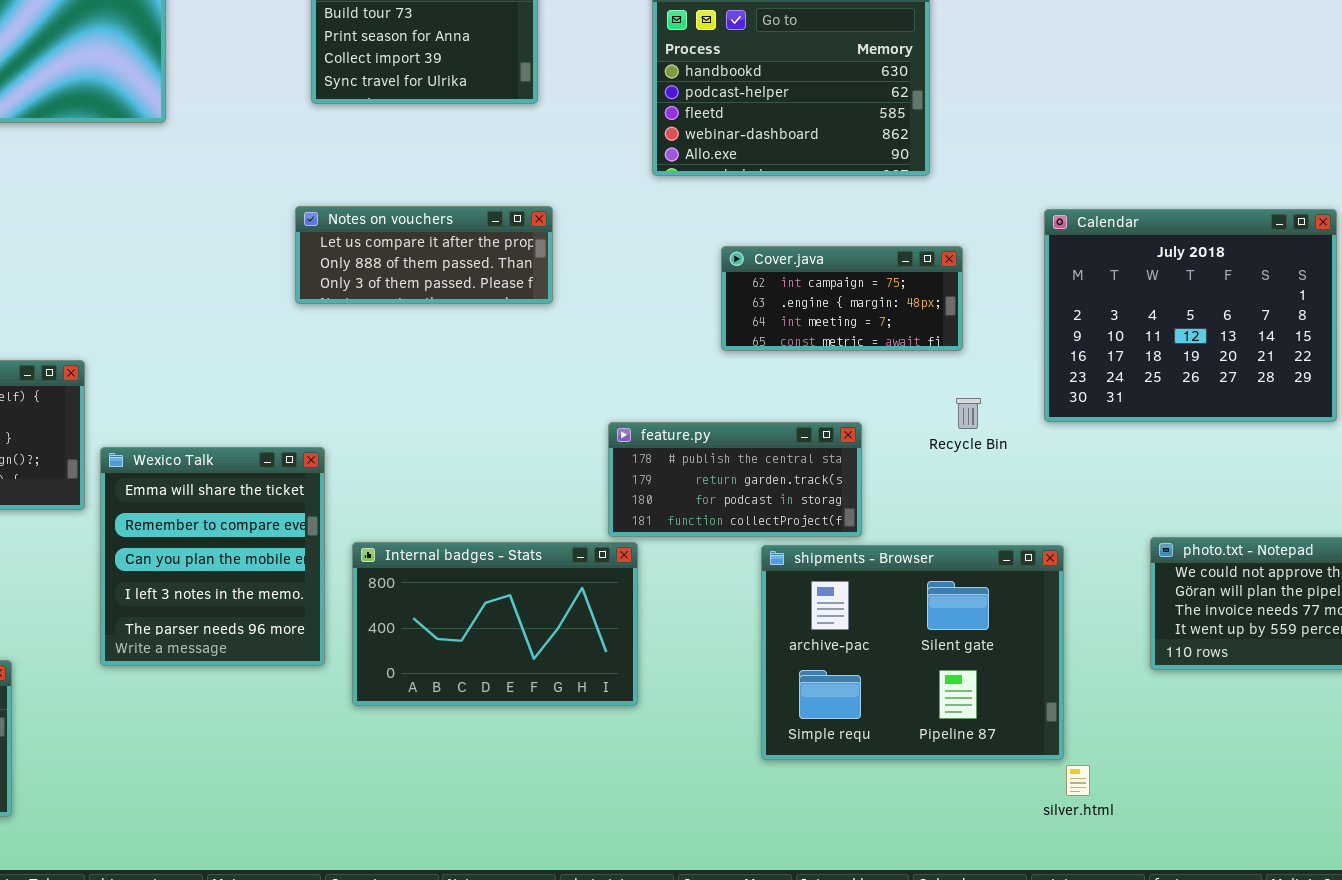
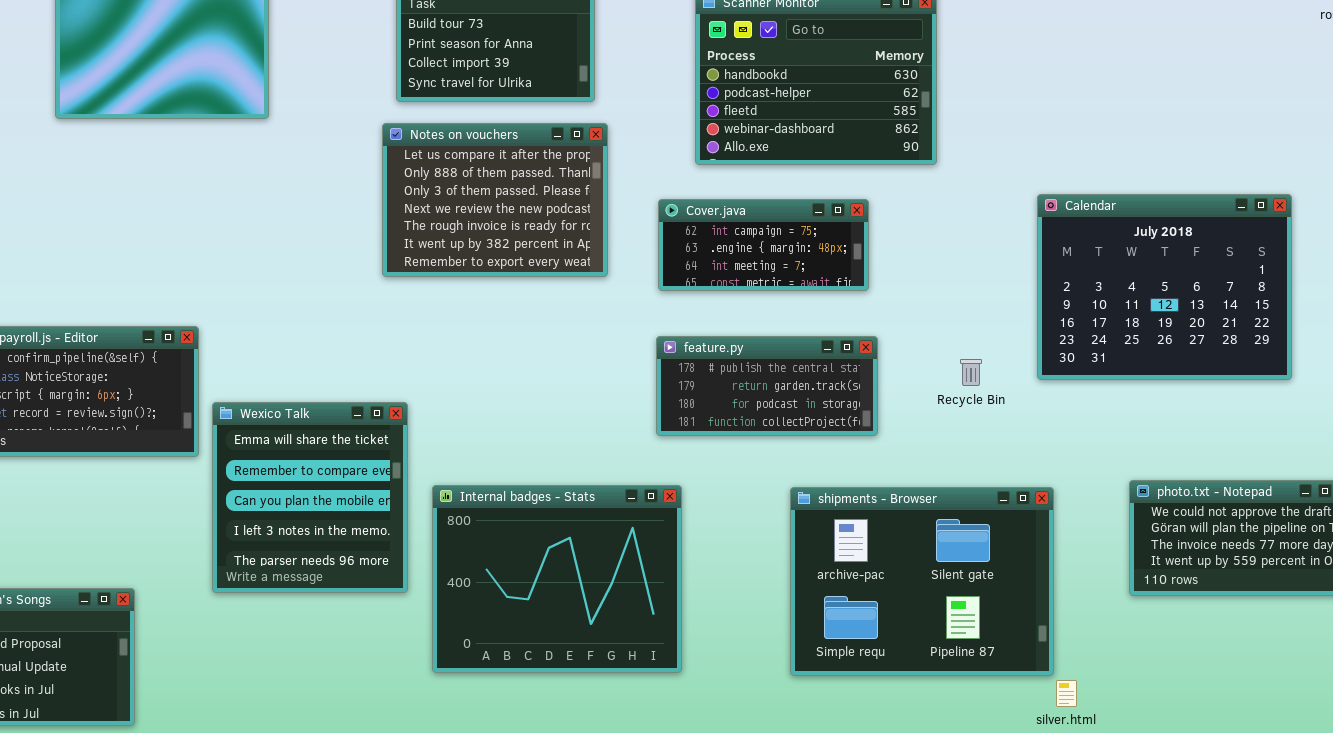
Notes on vouchers: [295,206,553,304] -> [382,123,608,277], resized
Cover.java: [721,246,963,351] -> [658,199,869,291], moved
feature.py: [608,422,862,537] -> [656,336,878,436], moved
Internal badges - Stats: [352,542,638,706] -> [432,485,682,673], resized

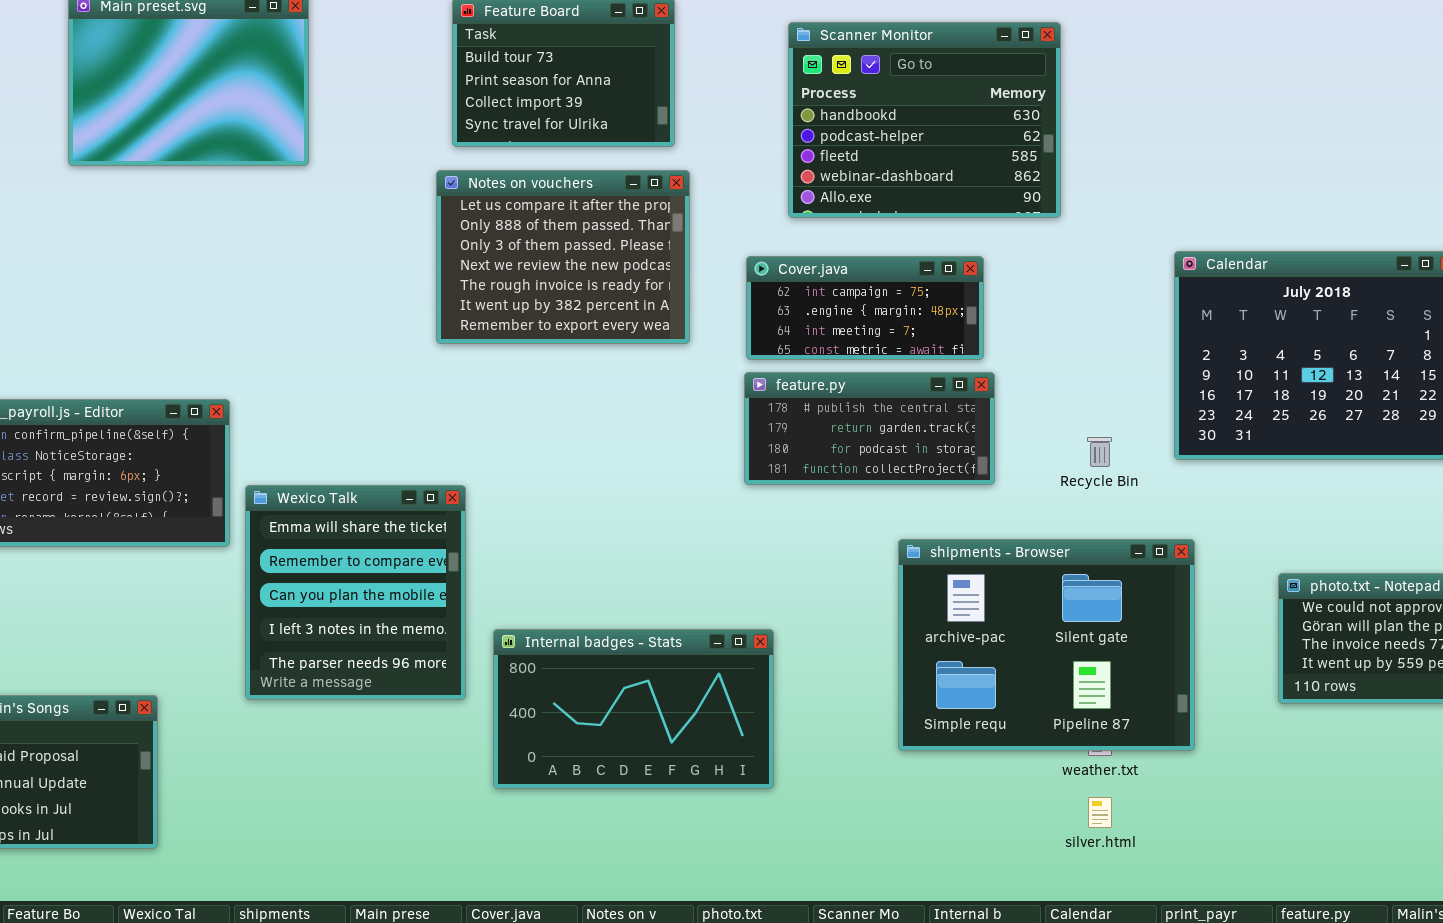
feature.py: [656,336,878,436] -> [744,372,995,485], moved
Internal badges - Stats: [432,485,682,673] -> [493,629,774,789], resized
shipments - Browser: [790,487,1054,676] -> [898,539,1195,751], moved
silver.html: [1056,680,1077,707] -> [1088,797,1112,828], moved

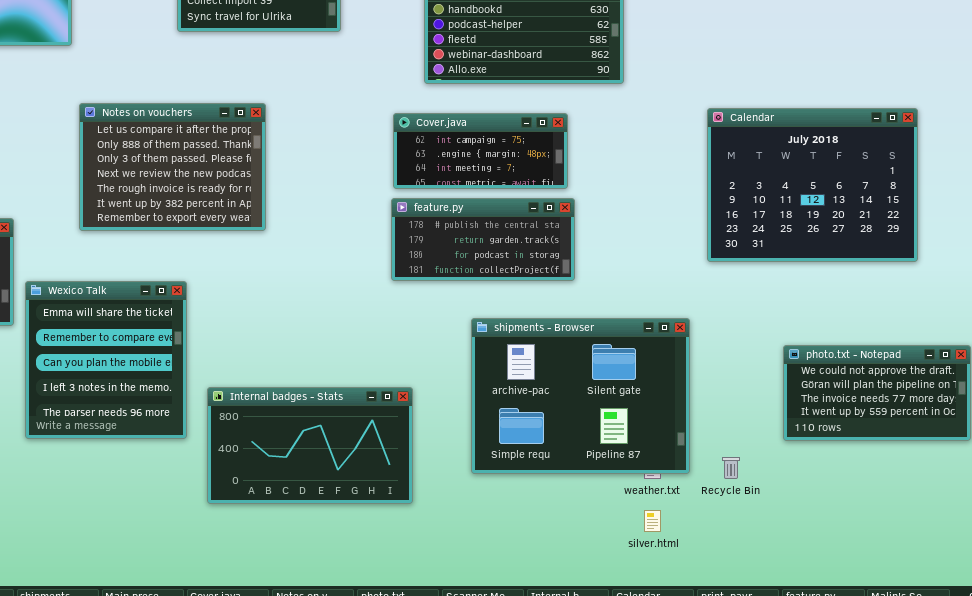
Notes on vouchers: [436,170,690,344] -> [79,103,266,231], moved
Recycle Bin: [1087,437,1112,467] -> [722,457,740,479], moved
shipments - Browser: [898,539,1195,751] -> [471,318,690,474], moved

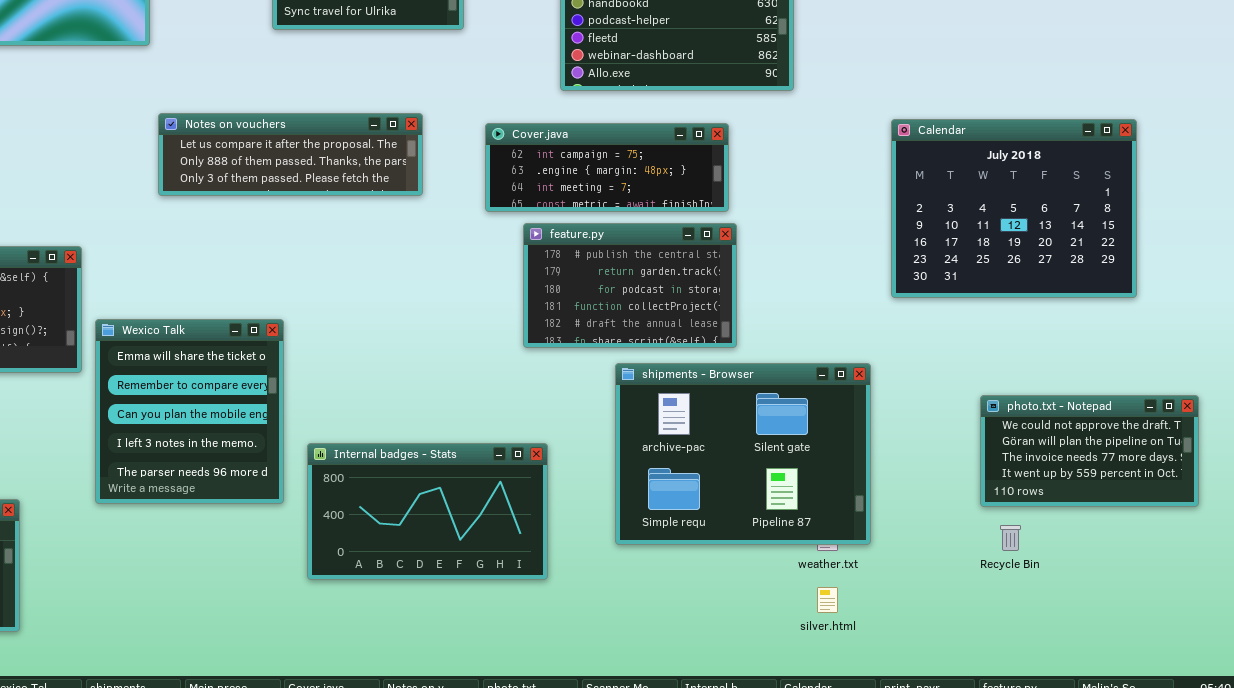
Notes on vouchers: [79,103,266,231] -> [158,113,423,196], resized
Cover.java: [393,113,568,189] -> [485,123,729,212], resized
feature.py: [391,198,575,281] -> [523,223,737,348], resized
Recycle Bin: [722,457,740,479] -> [1000,525,1021,551], moved

